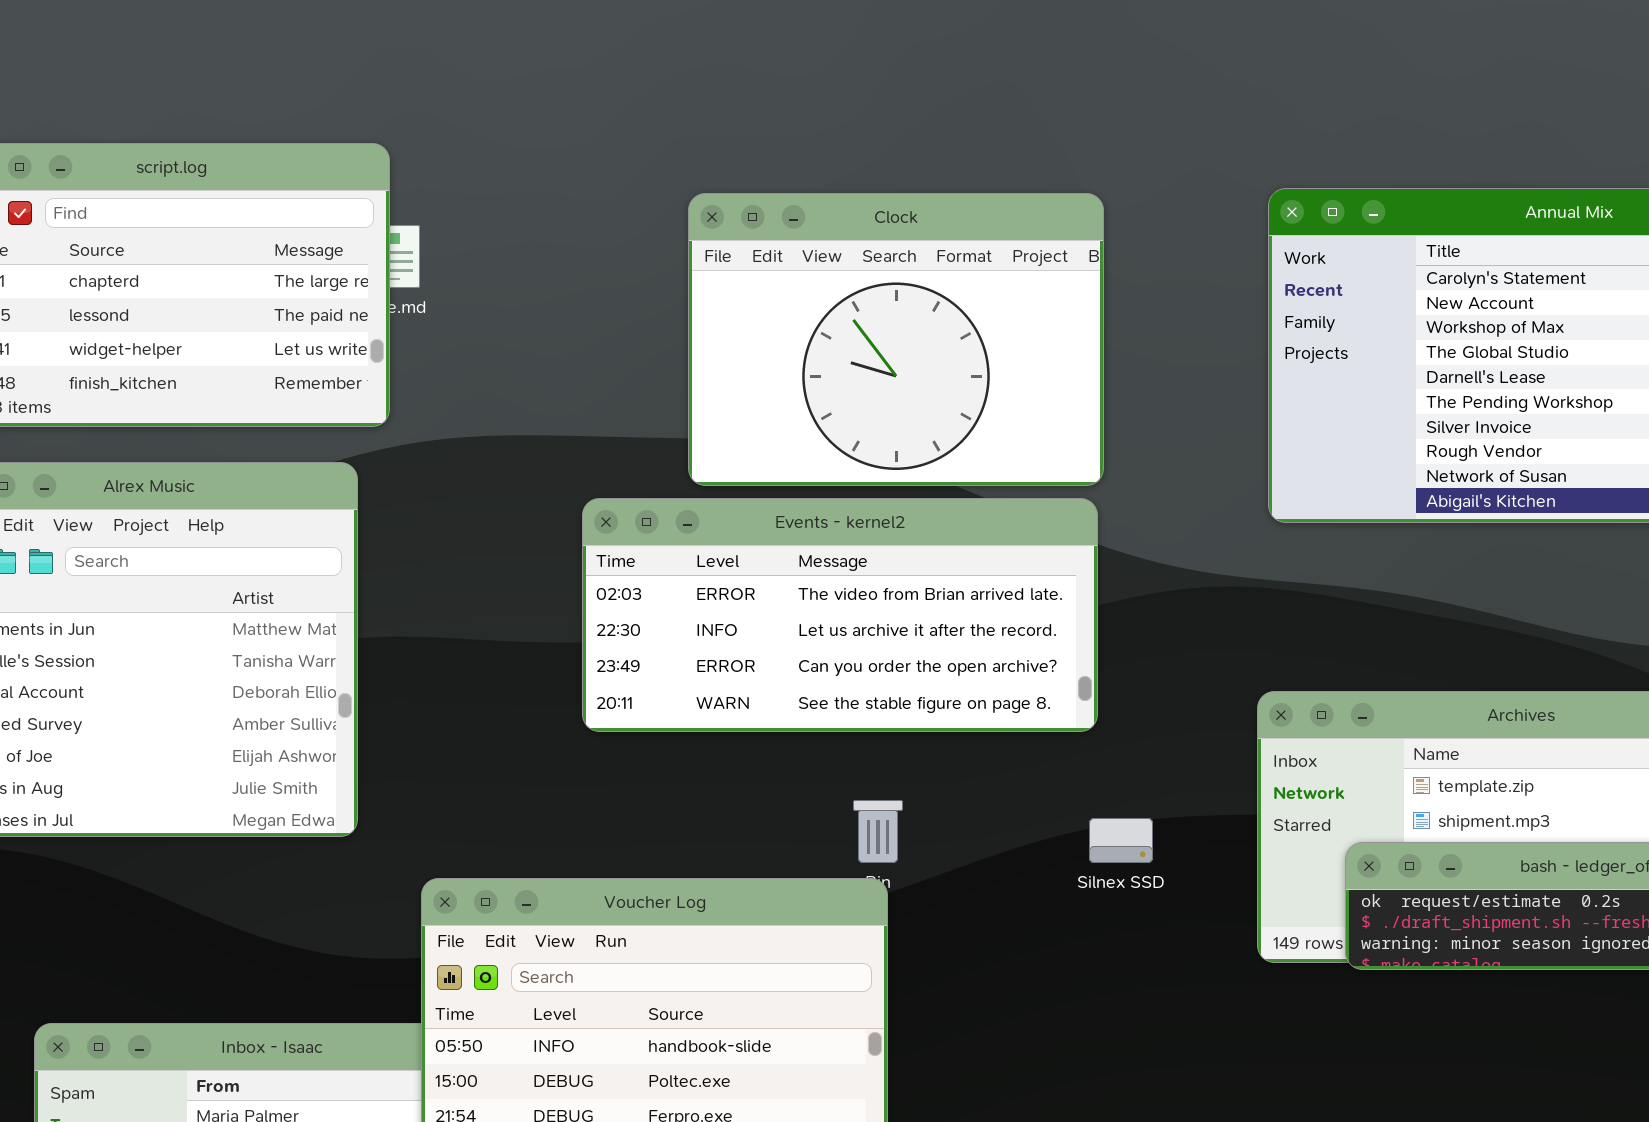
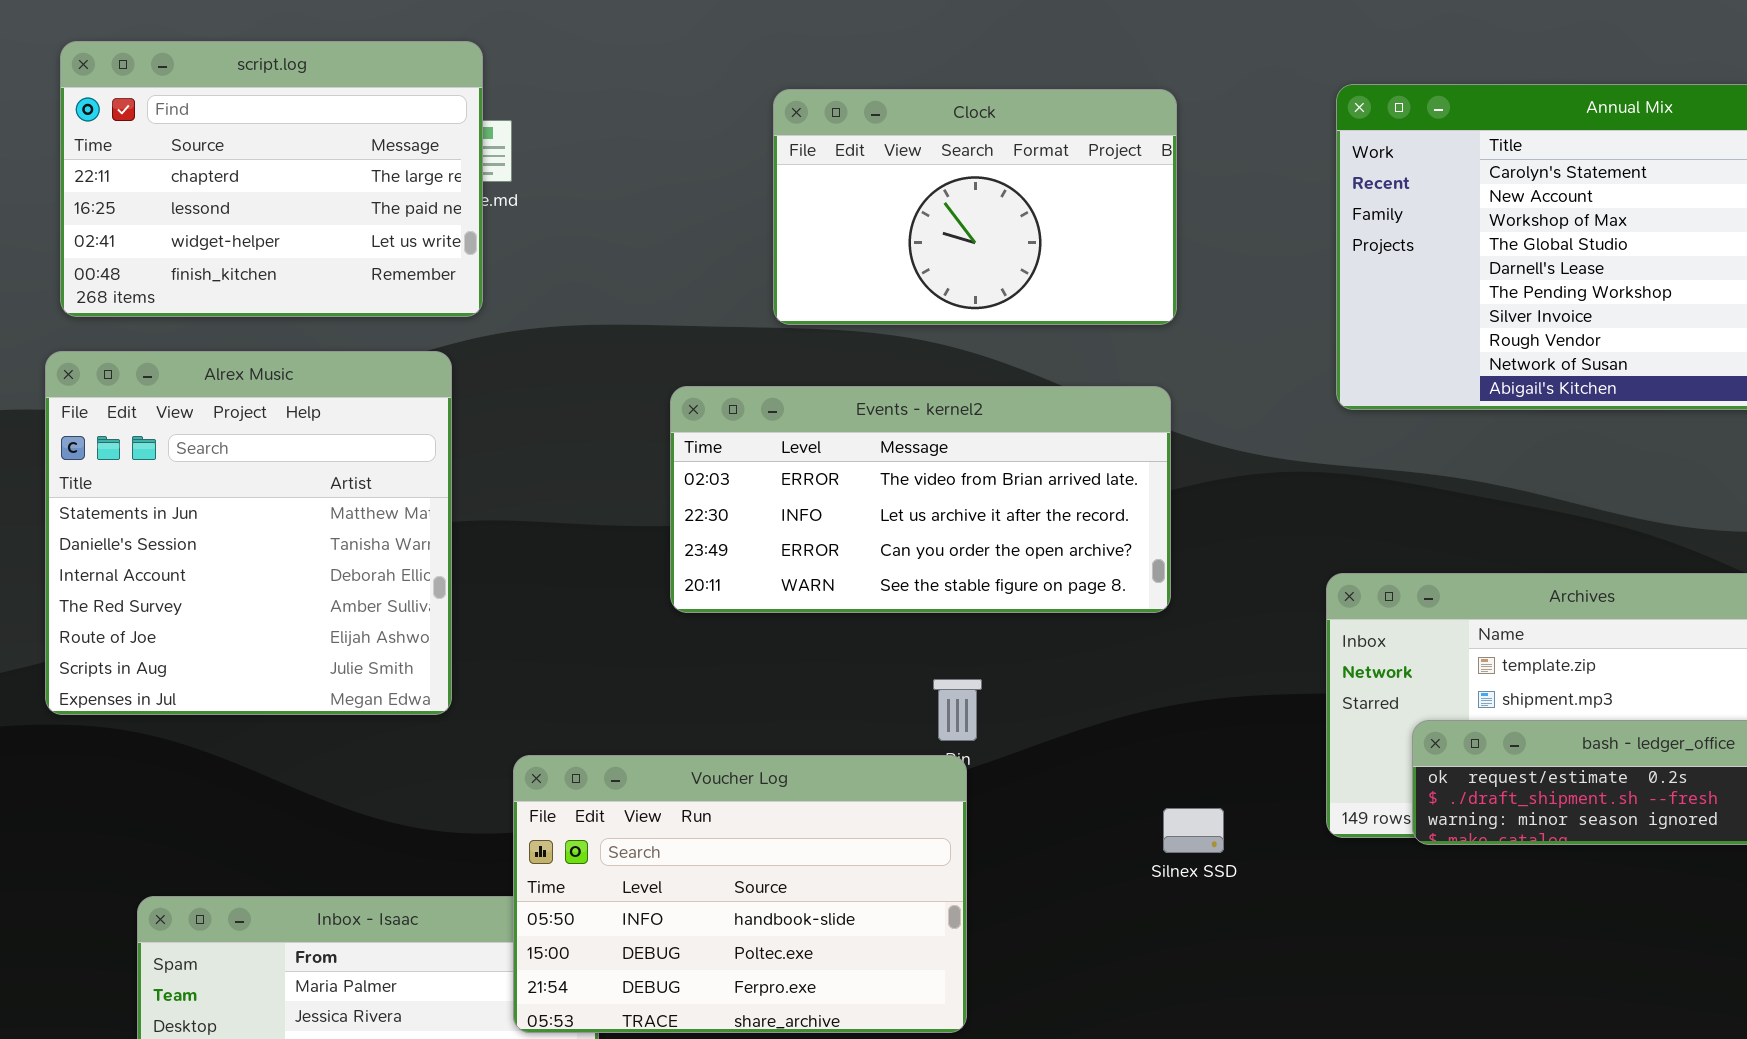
Clock: [688,193,1104,486] -> [773,89,1177,325], resized
Silnex SSD: [1089,818,1153,863] -> [1163,808,1224,853], moved

